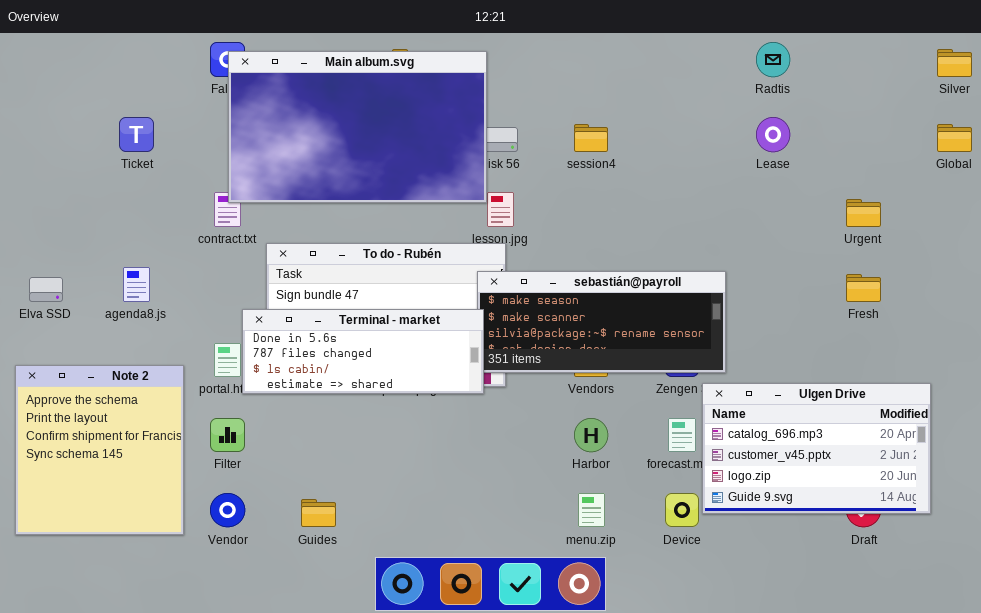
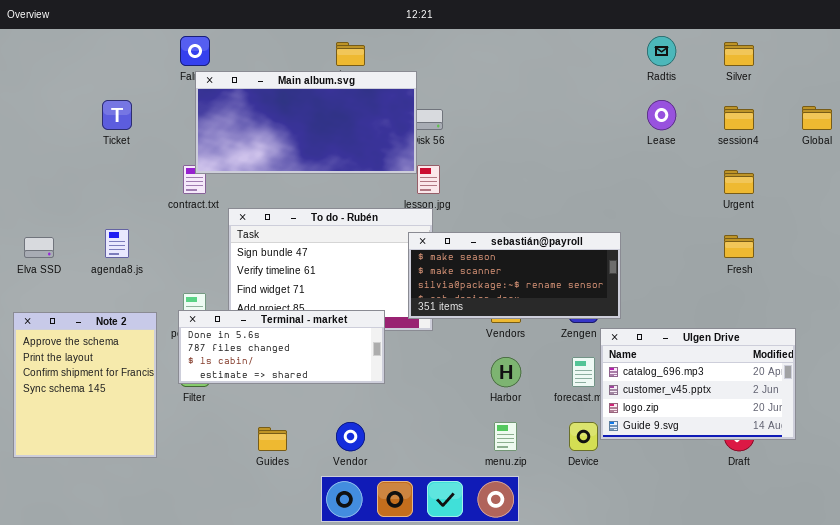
Silver: [937,49,972,77] -> [724,42,754,66], moved
Main album.svg: [228,51,487,203] -> [195,71,417,174], resized
session4: [574,124,608,152] -> [724,106,754,130], moved
Terminal - market: [242,309,484,394] -> [178,310,385,384], moved
Vendor: [210,493,245,527] -> [336,422,365,451], moved

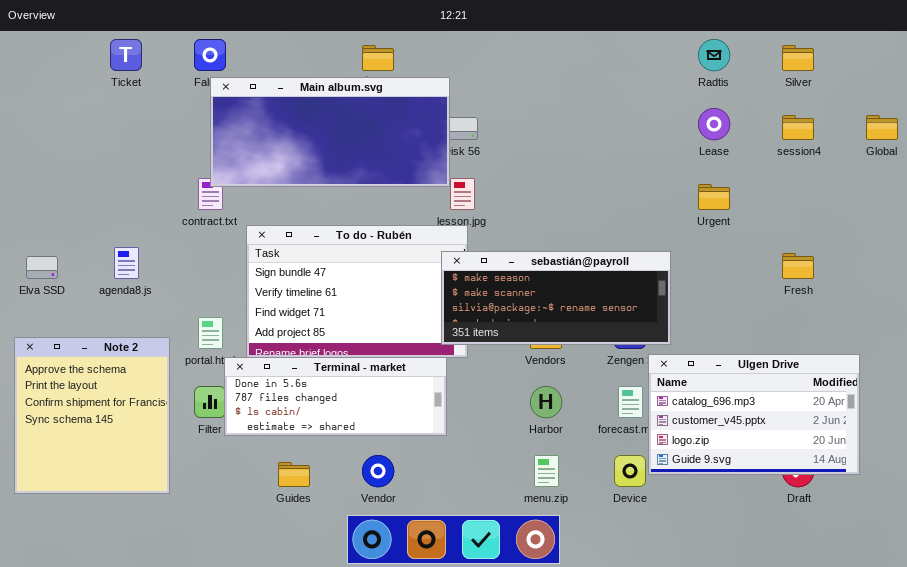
Ticket: [102,100,132,130] -> [110,39,142,71], moved
Urgent: [724,170,754,194] -> [698,184,730,210], moved
Terminal - market: [178,310,385,384] -> [224,357,447,436], moved

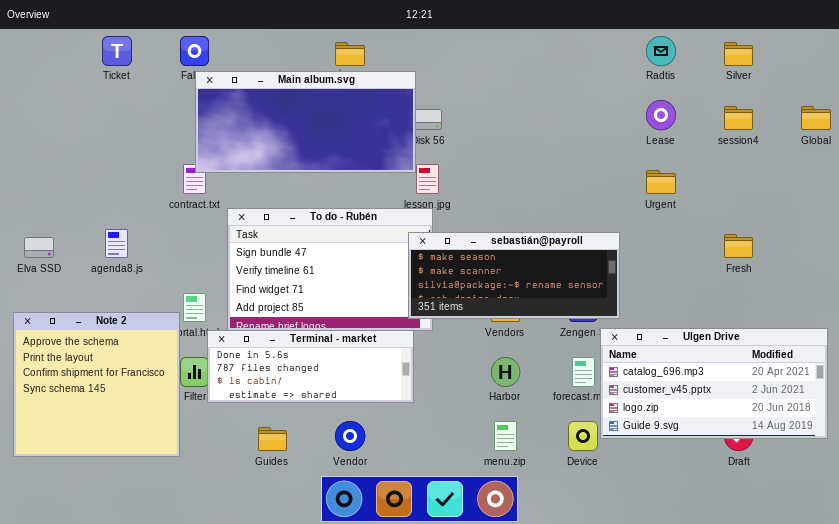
Note 2: [14,337,170,494] -> [13,312,180,457], resized
Ulgen Drive: [648,354,860,475] -> [600,328,828,439], resized

